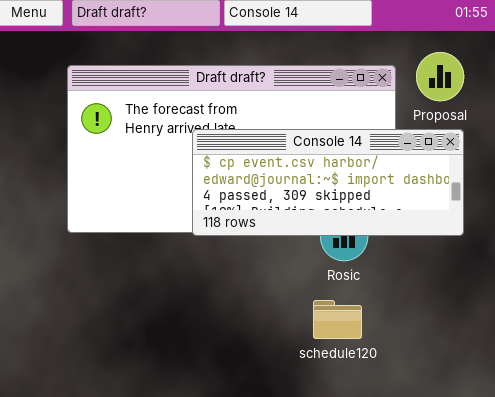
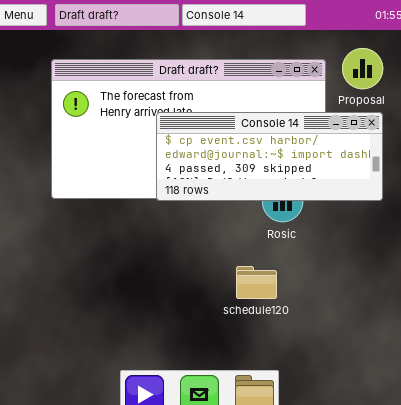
schedule120: [313,300,362,339] -> [236,266,277,299], moved

